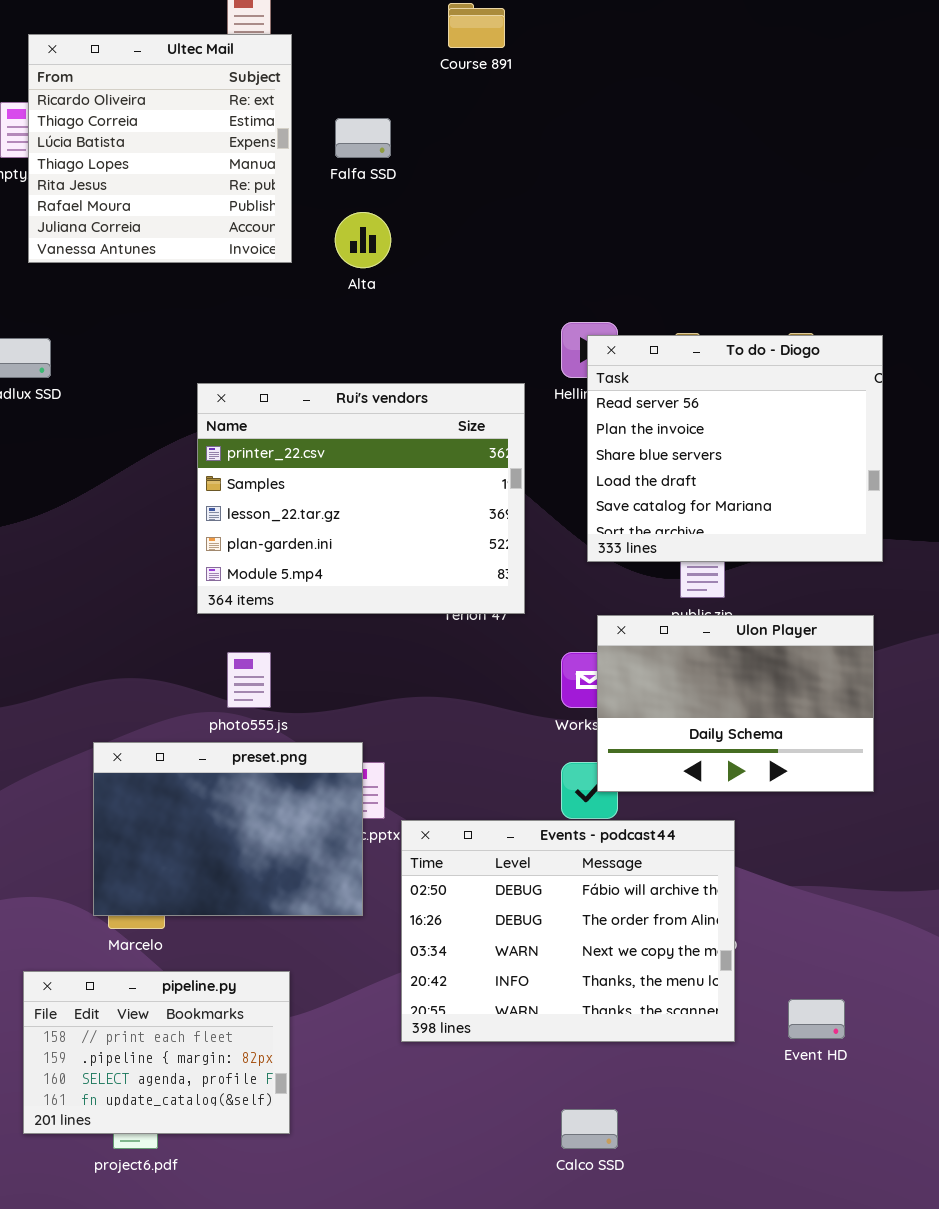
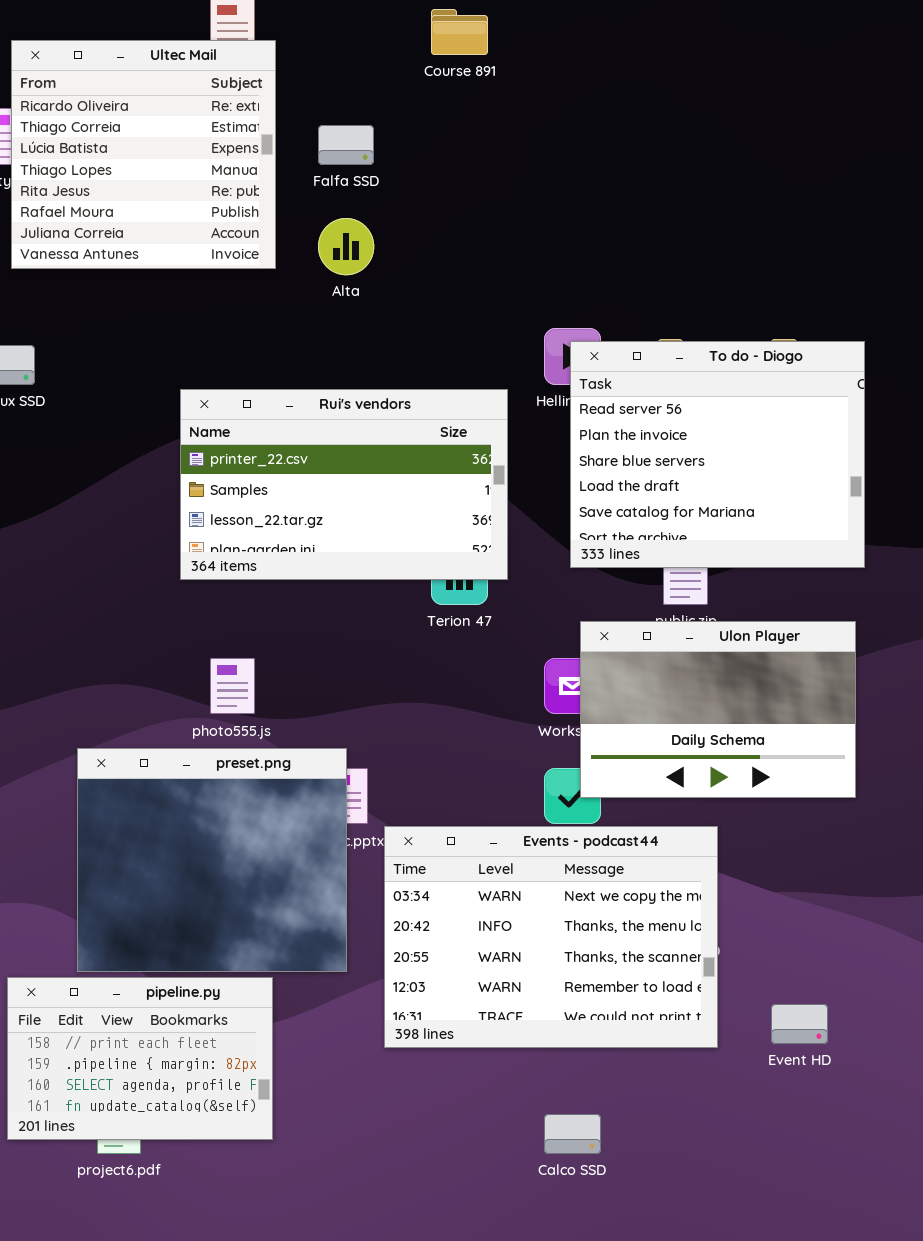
Rui's vendors: [197,383,525,614] -> [180,389,508,580], resized
preset.png: [93,742,363,916] -> [77,748,347,972], resized
Events - podcast44: [401,820,735,1042] -> [384,826,718,1048], scrolled down 2 rows

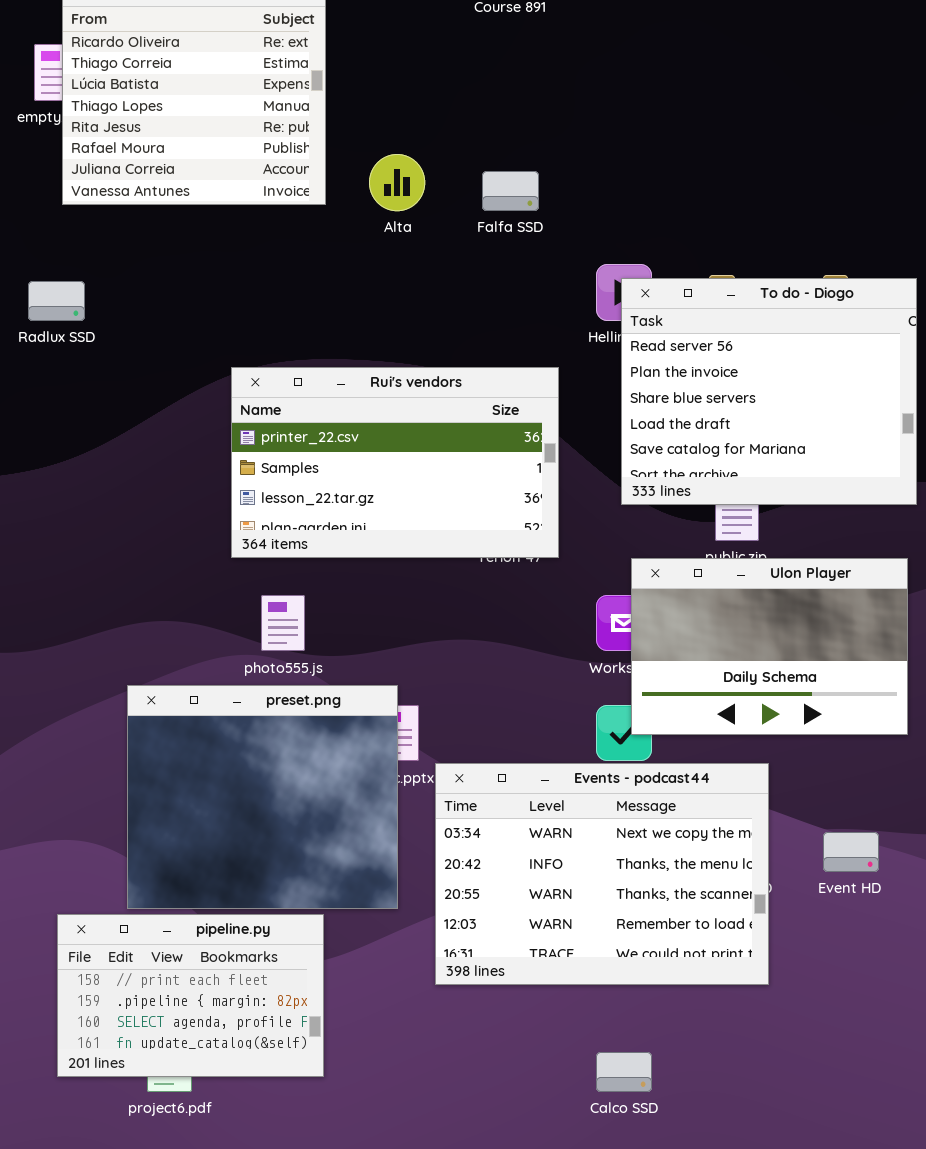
Falfa SSD: [318,125,374,165] -> [482,171,539,211], moved
Rui's vendors: [180,389,508,580] -> [231,367,559,558], moved
Event HD: [771,1004,828,1044] -> [823,832,879,872], moved

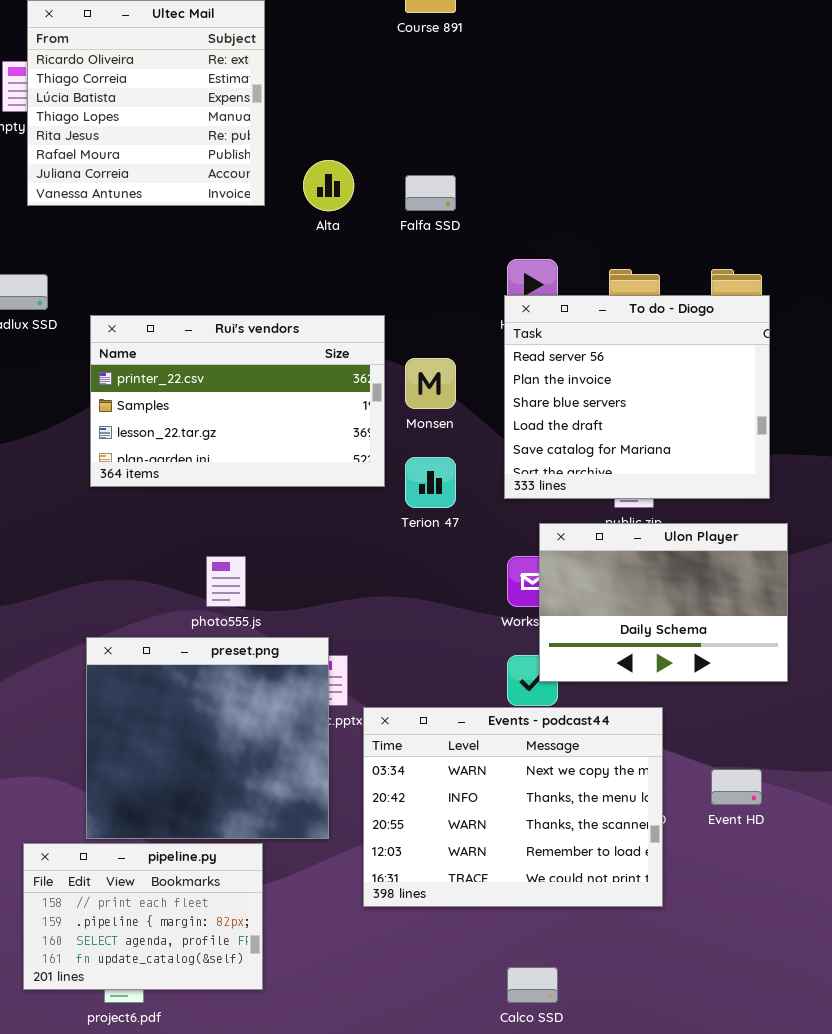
To do - Diogo: [621,278,917,505] -> [504,295,770,499], moved
Rui's vendors: [231,367,559,558] -> [90,315,385,487], moved

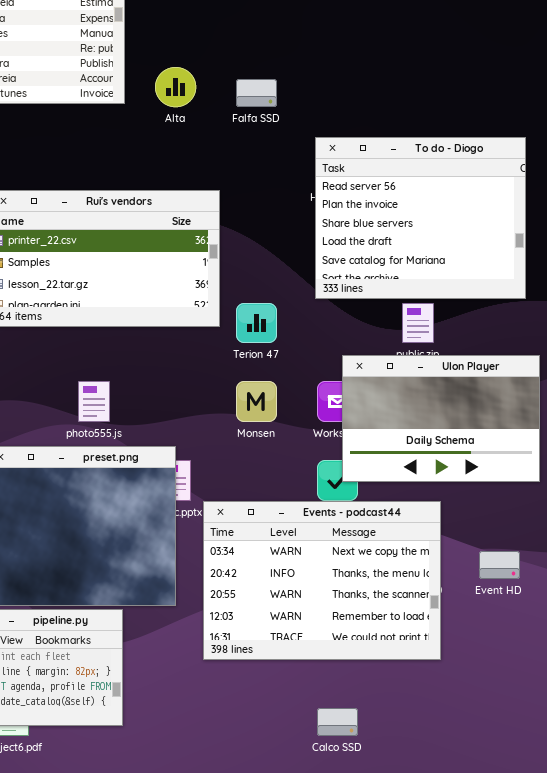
To do - Diogo: [504,295,770,499] -> [315,137,526,299], moved
Monsen: [405,358,456,409] -> [236,381,277,422], moved

